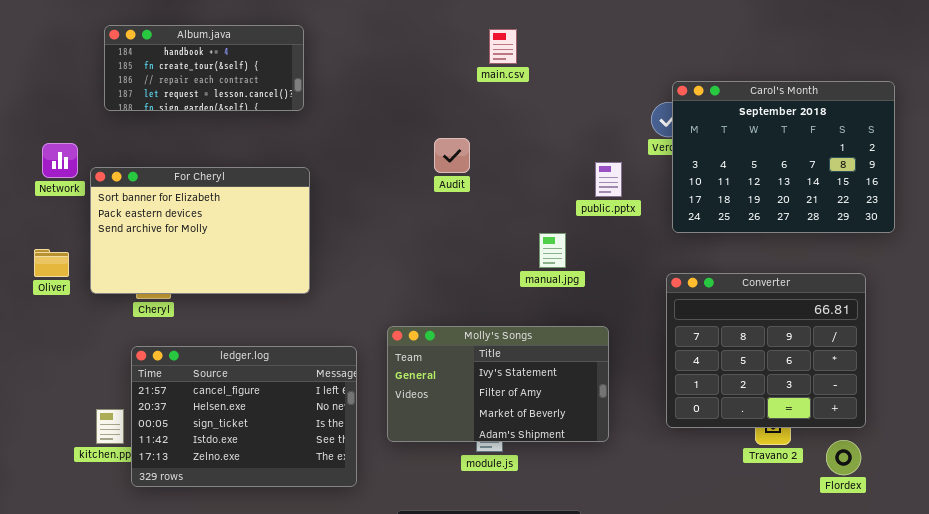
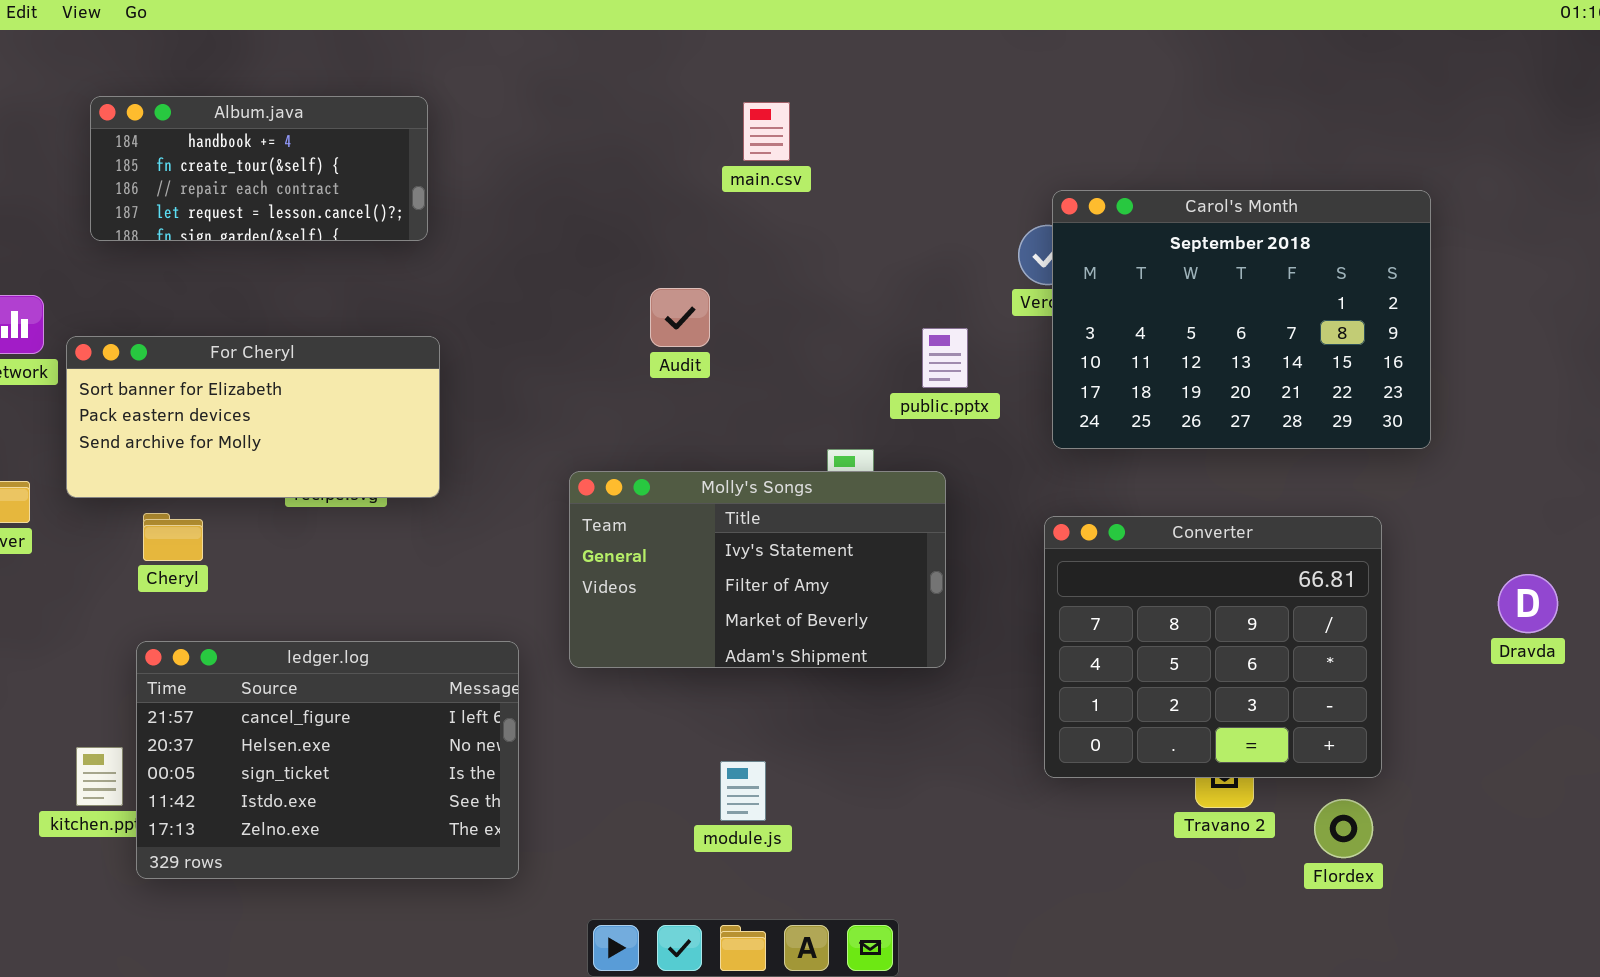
For Cheryl: [90,167,310,294] -> [66,336,440,498], resized
Molly's Songs: [387,326,609,442] -> [569,471,946,668], moved

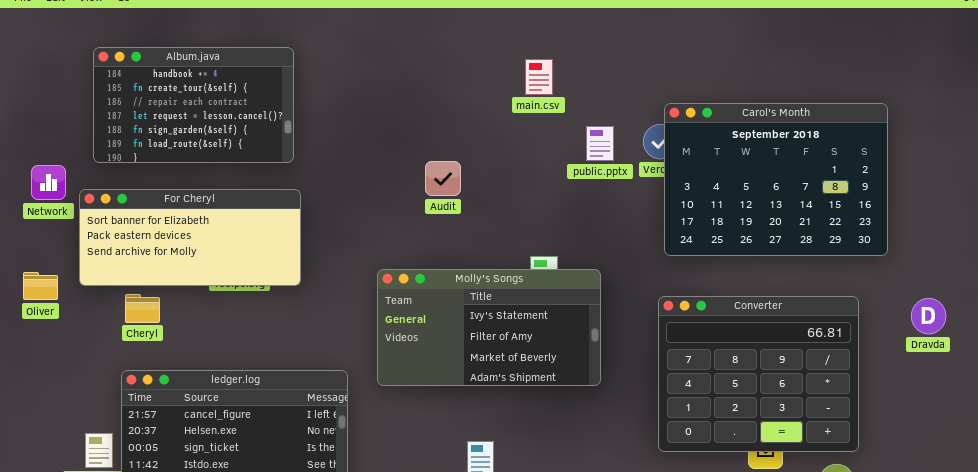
Album.java: [90,96,428,241] -> [93,47,294,163], resized
main.csv: [743,102,790,161] -> [525,59,553,95], moved
public.pptx: [922,328,968,388] -> [586,126,614,161], moved
Dravda: [1498,574,1558,633] -> [911,298,946,334], moved

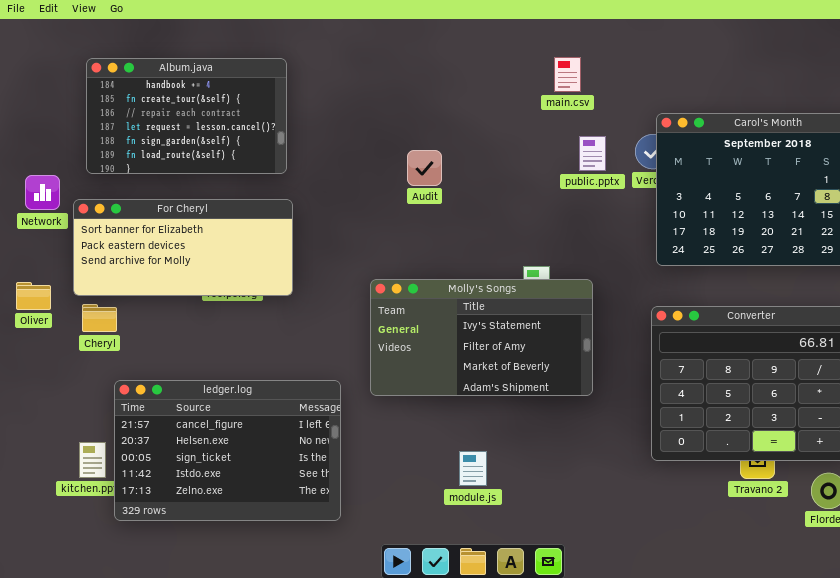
main.csv: [525,59,553,95] -> [554,57,581,92], moved
Audit: [425,161,461,196] -> [407,150,442,186], moved
Cheryl: [125,294,160,323] -> [82,304,117,332], moved

